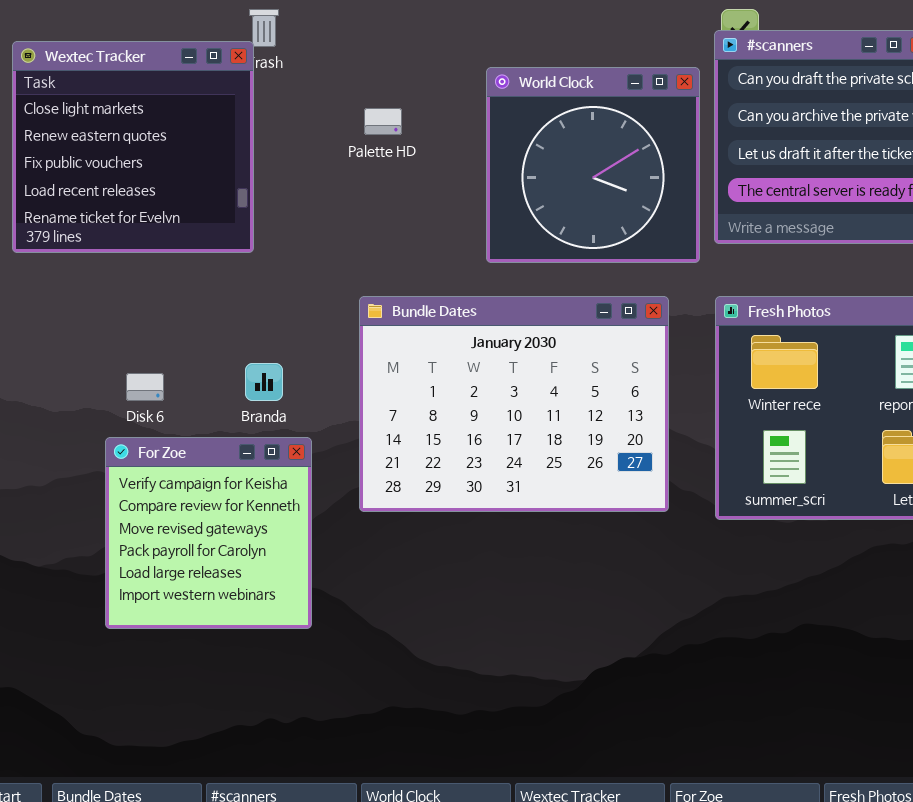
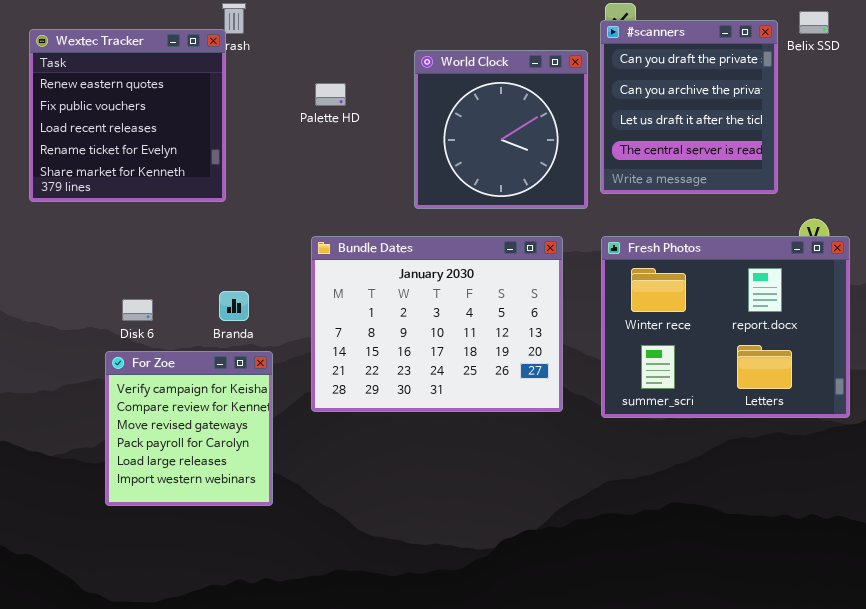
Wextec Tracker: [12,41,254,253] -> [29,29,226,202], scrolled down 1 row

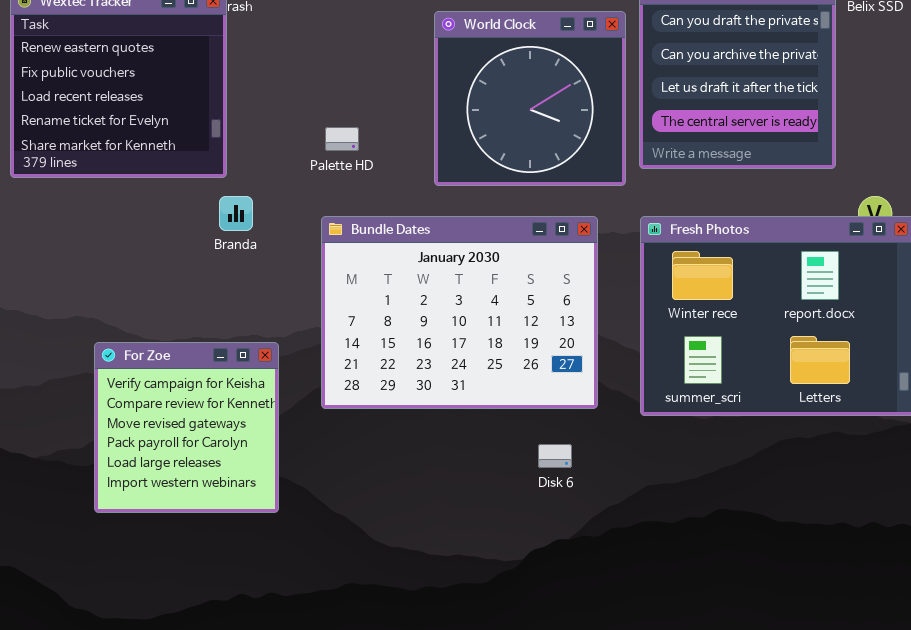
Palette HD: [315,83,346,106] -> [325,127,359,151], moved
Branda: [219,291,249,321] -> [219,196,253,231], moved
Disk 6: [122,299,153,321] -> [538,444,572,468], moved

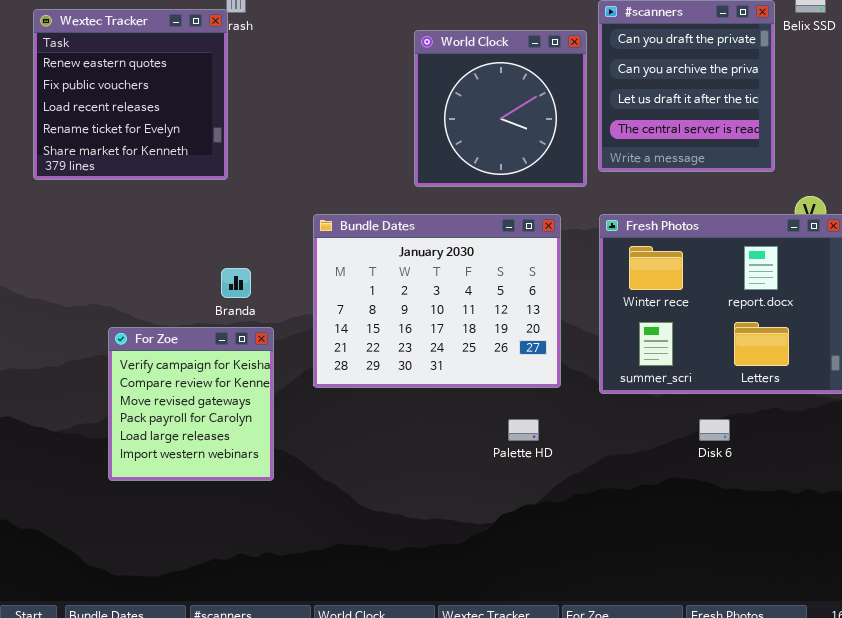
Palette HD: [325,127,359,151] -> [508,419,539,441], moved
Branda: [219,196,253,231] -> [221,268,251,298], moved
Disk 6: [538,444,572,468] -> [699,419,730,441], moved

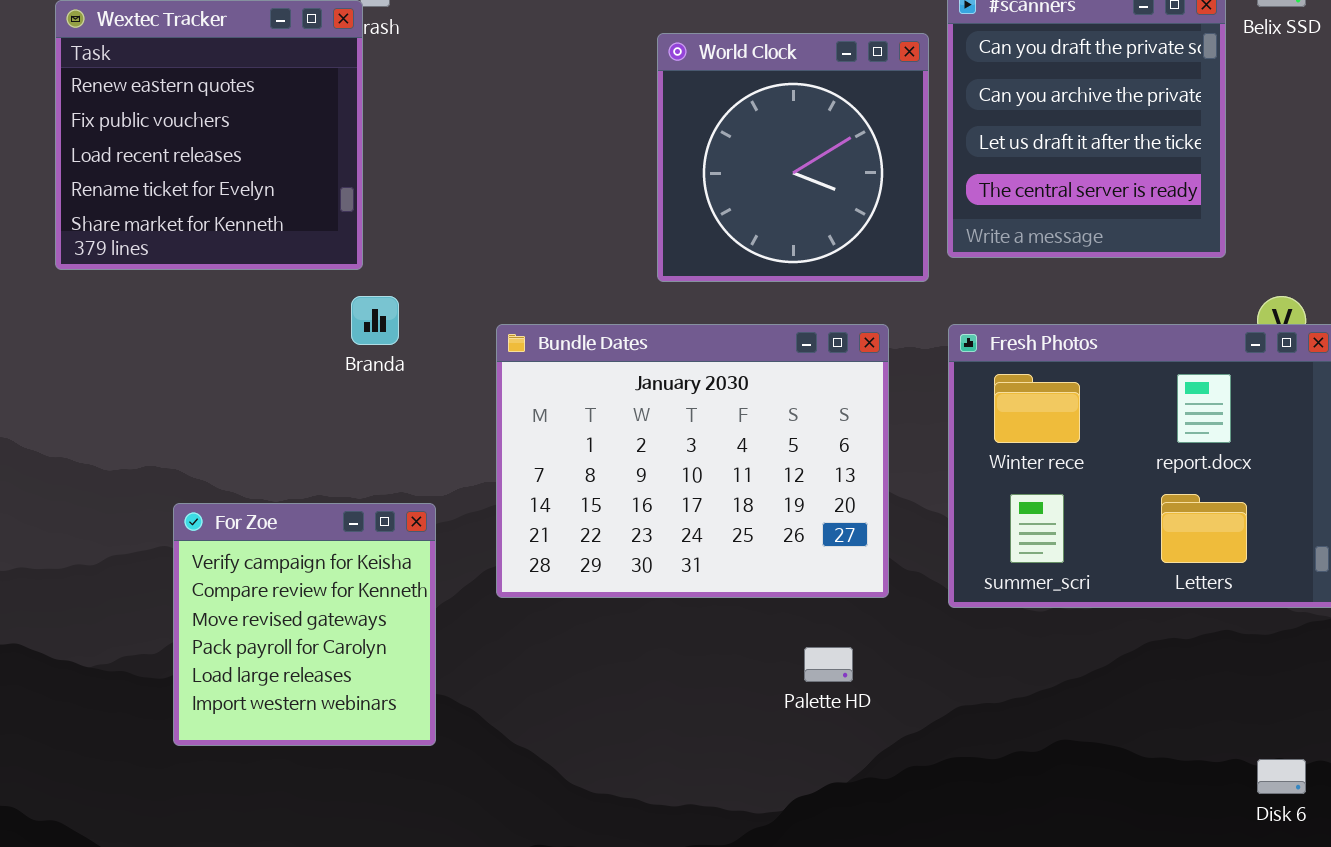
Branda: [221,268,251,298] -> [351,296,399,345], moved
Disk 6: [699,419,730,441] -> [1257,759,1306,794], moved

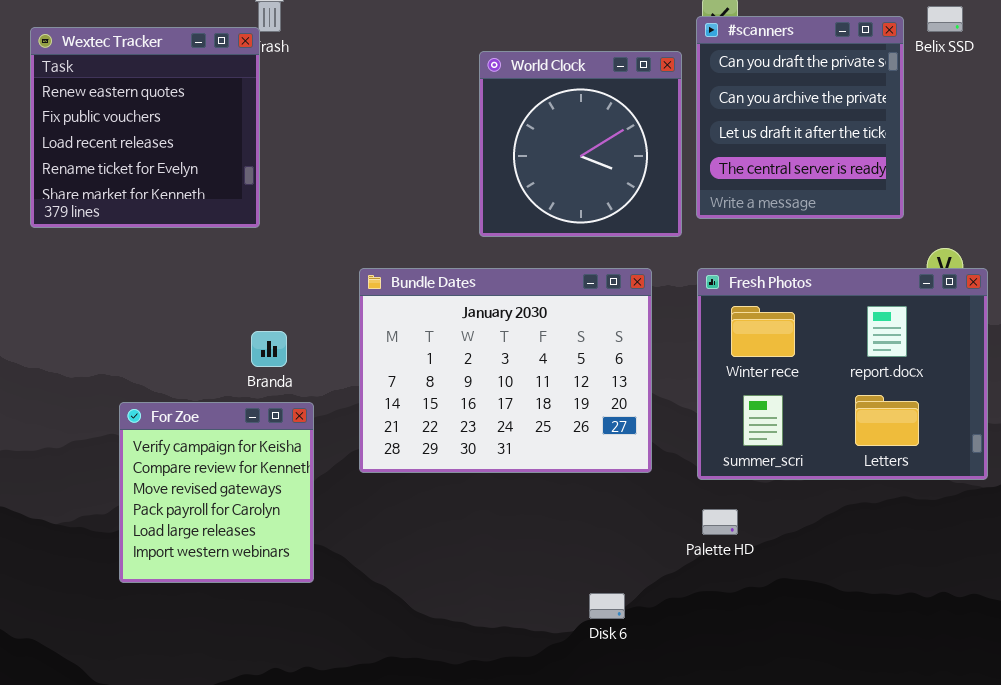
Branda: [351,296,399,345] -> [251,331,287,367], moved
Palette HD: [804,647,853,682] -> [702,509,738,535], moved
Disk 6: [1257,759,1306,794] -> [589,593,625,619], moved

